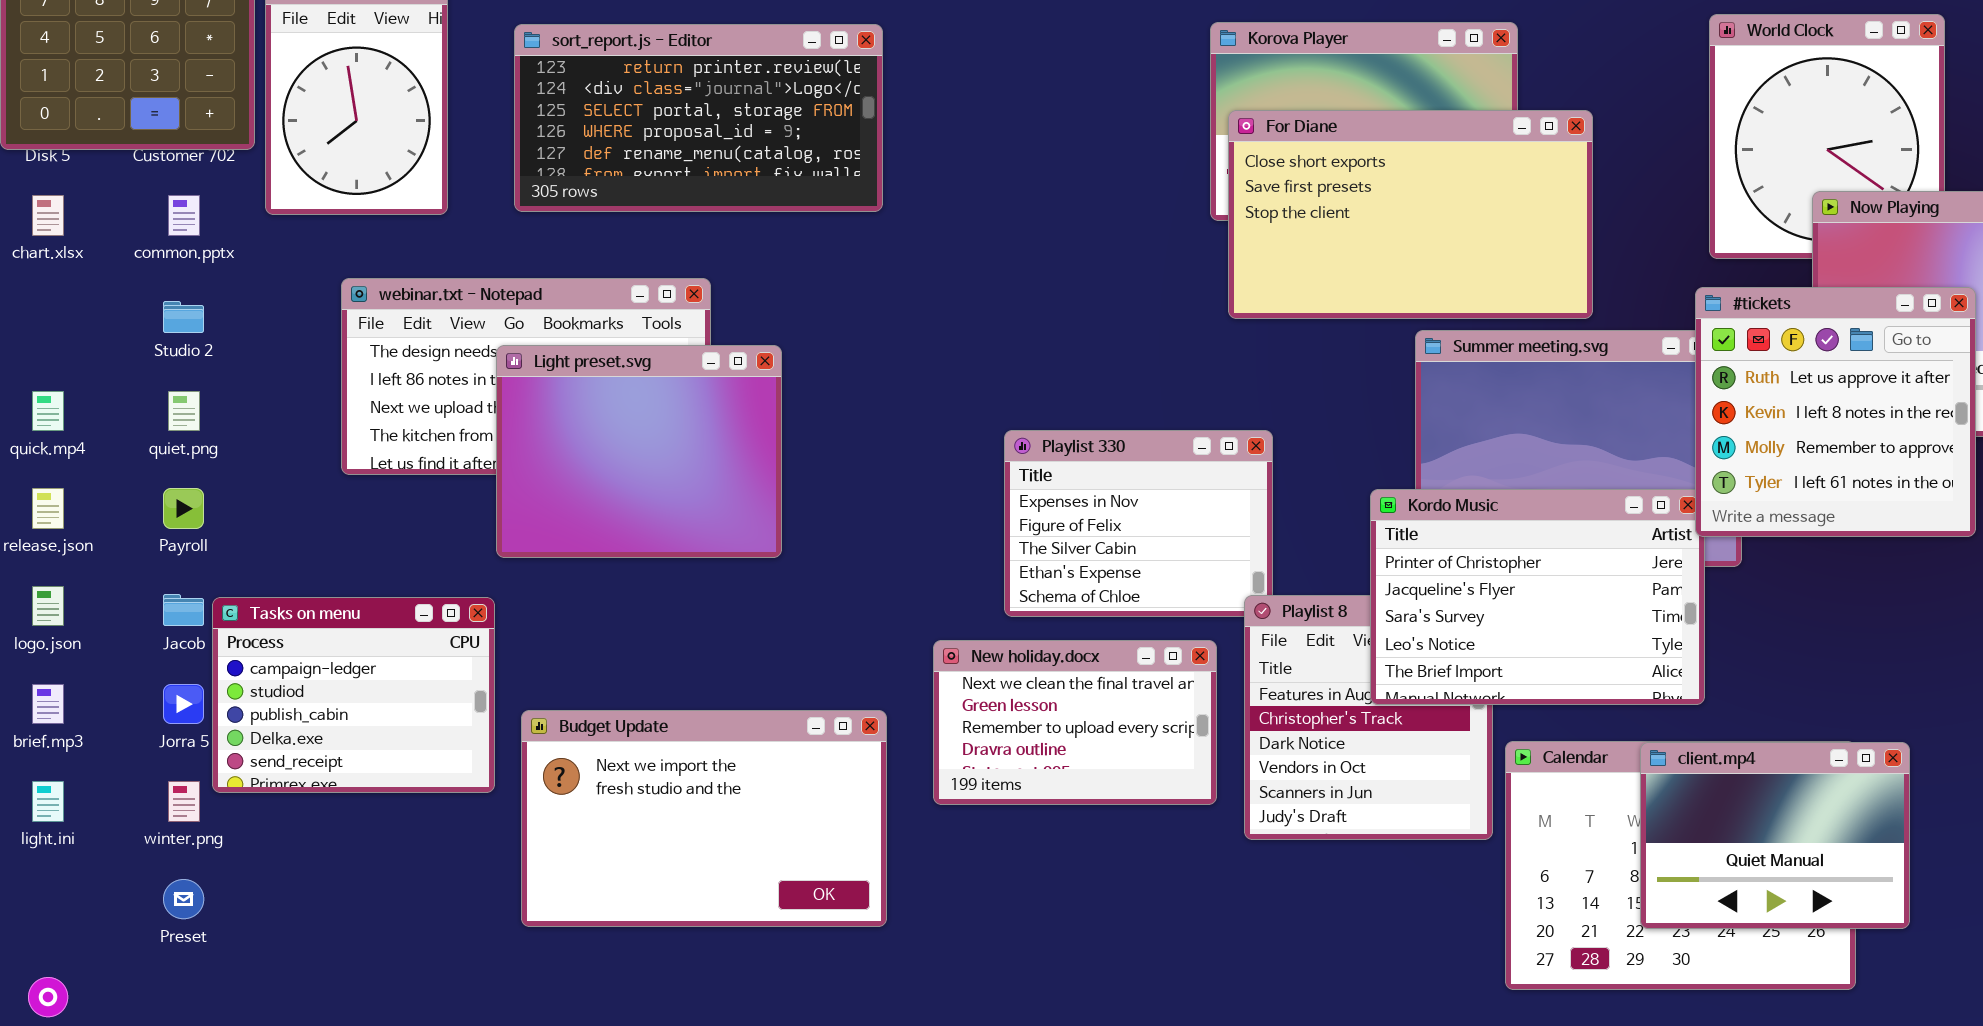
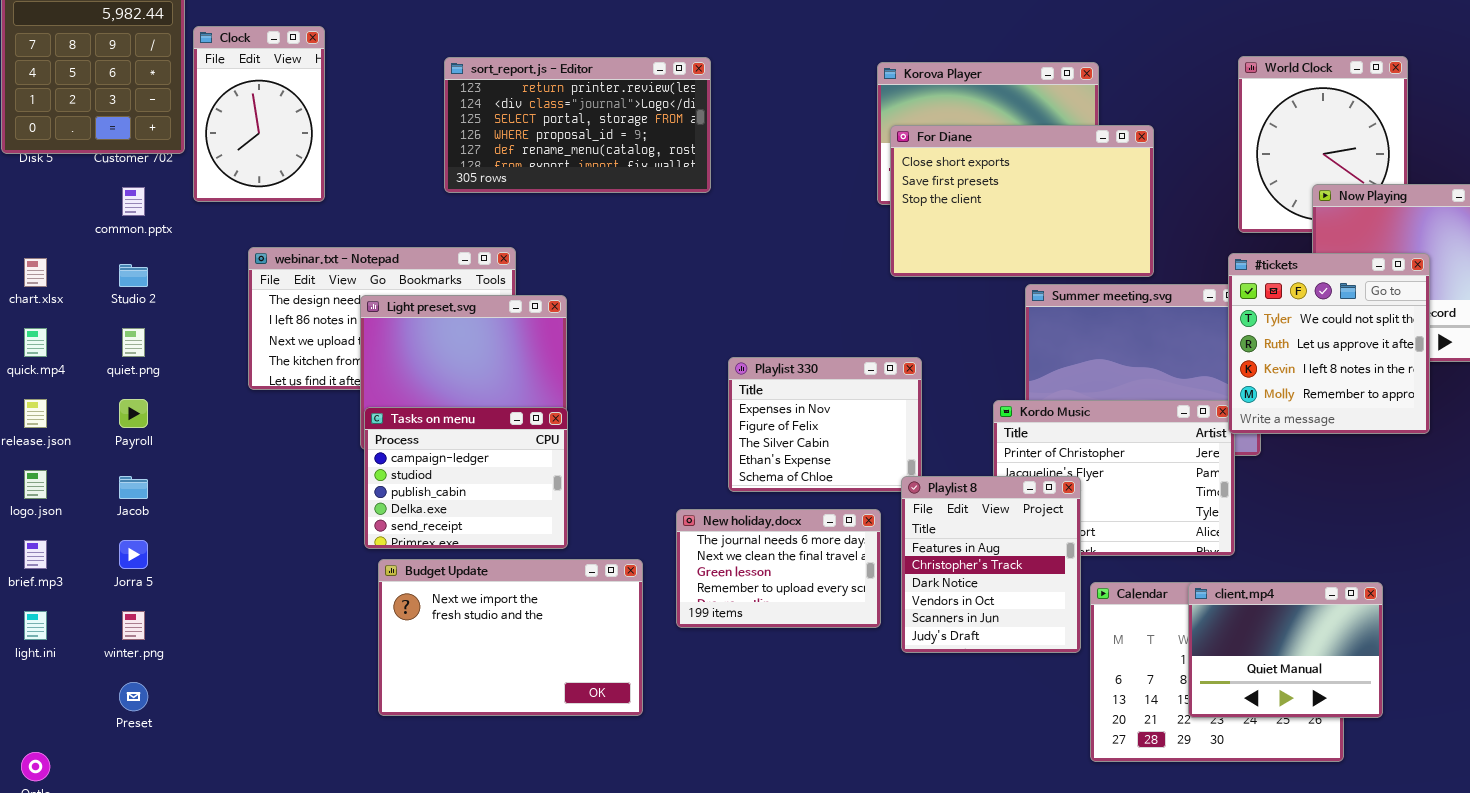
sort_report.js - Editor: [514,24,883,212] -> [444,57,711,193], moved
chart.xlsx: [32,195,64,236] -> [24,258,47,287], moved
#tickets: [1695,287,1976,537] -> [1228,253,1430,434], scrolled up 1 row
Playlist 8: [1244,595,1493,840] -> [901,476,1081,653], raised
Tasks on menu: [212,597,495,793] -> [364,407,568,549], moved
New holiday.docx: [933,640,1217,805] -> [676,509,881,628], scrolled up 1 row

